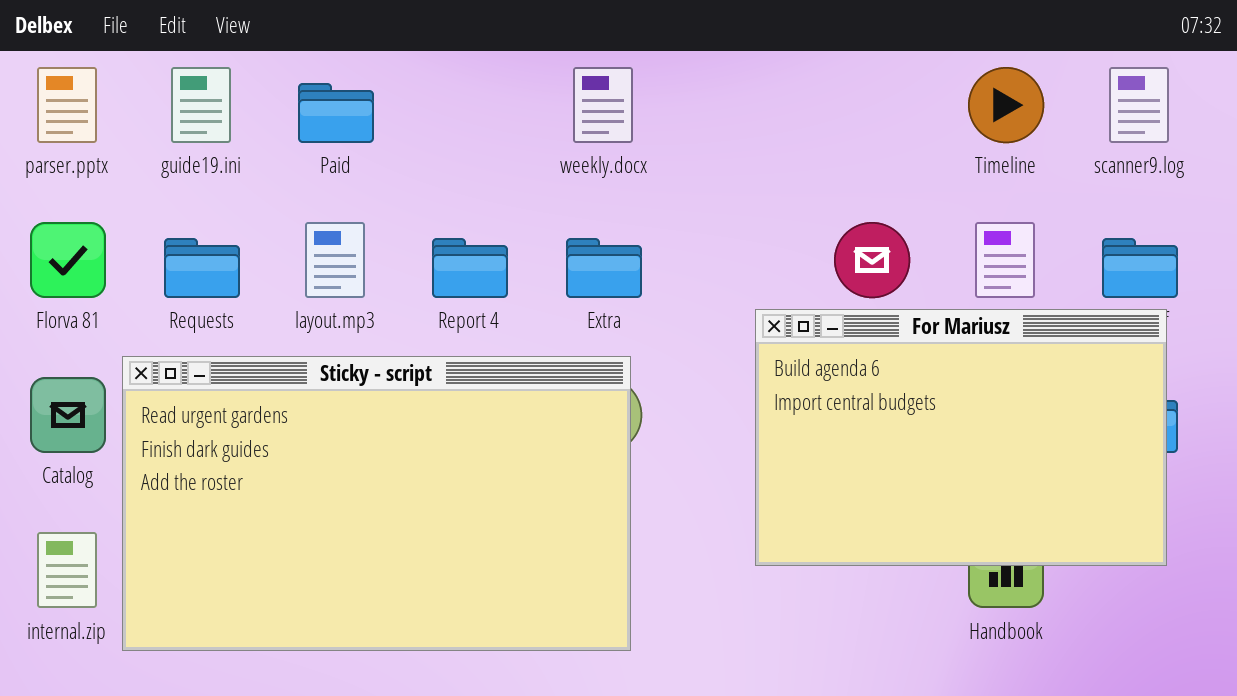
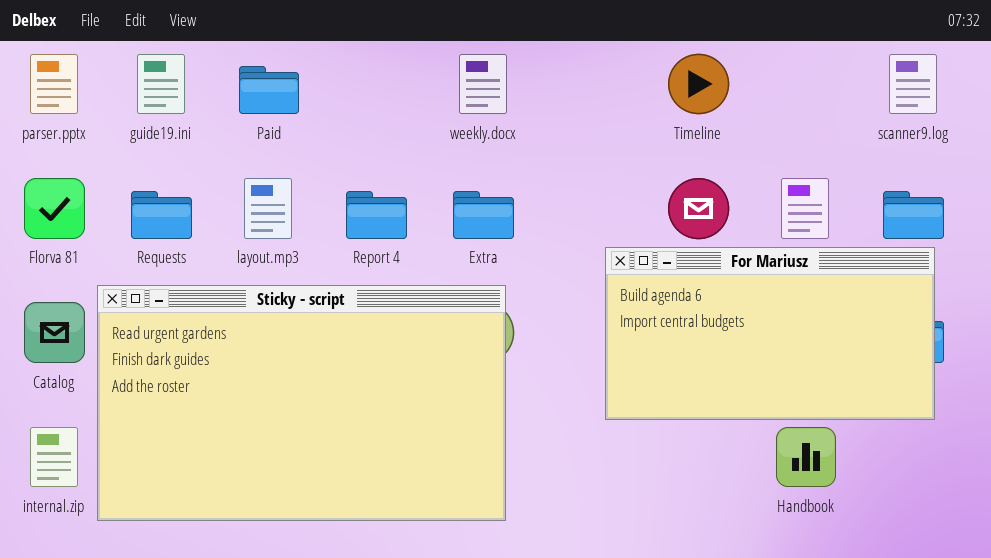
Timeline: [968,67,1044,143] -> [668,54,729,114], moved
For Mariusz: [755,309,1167,566] -> [605,247,935,420], resized

